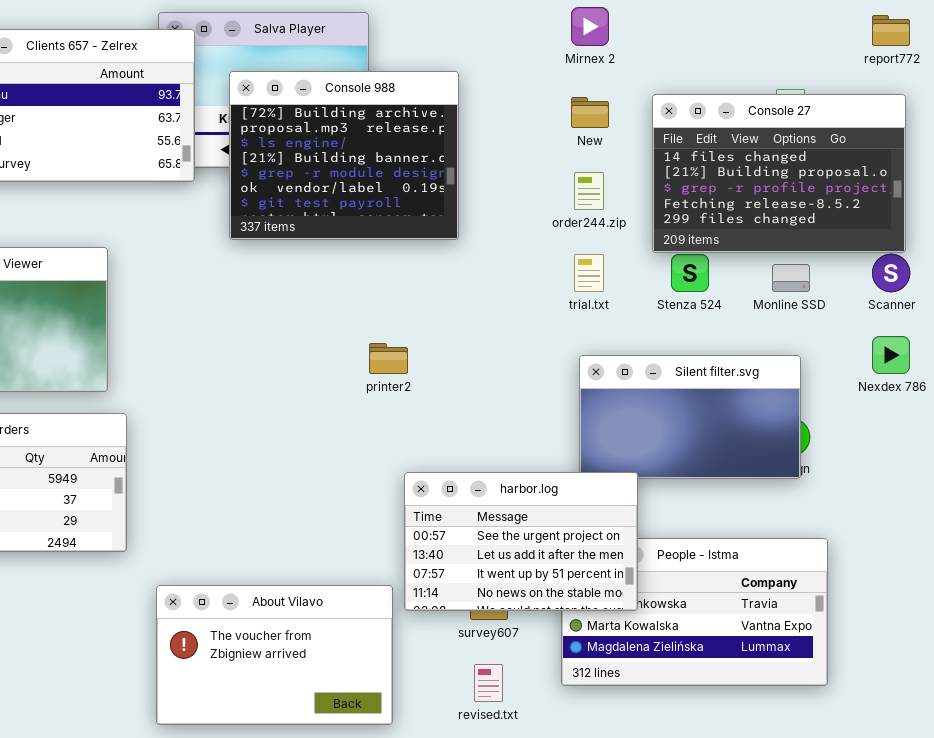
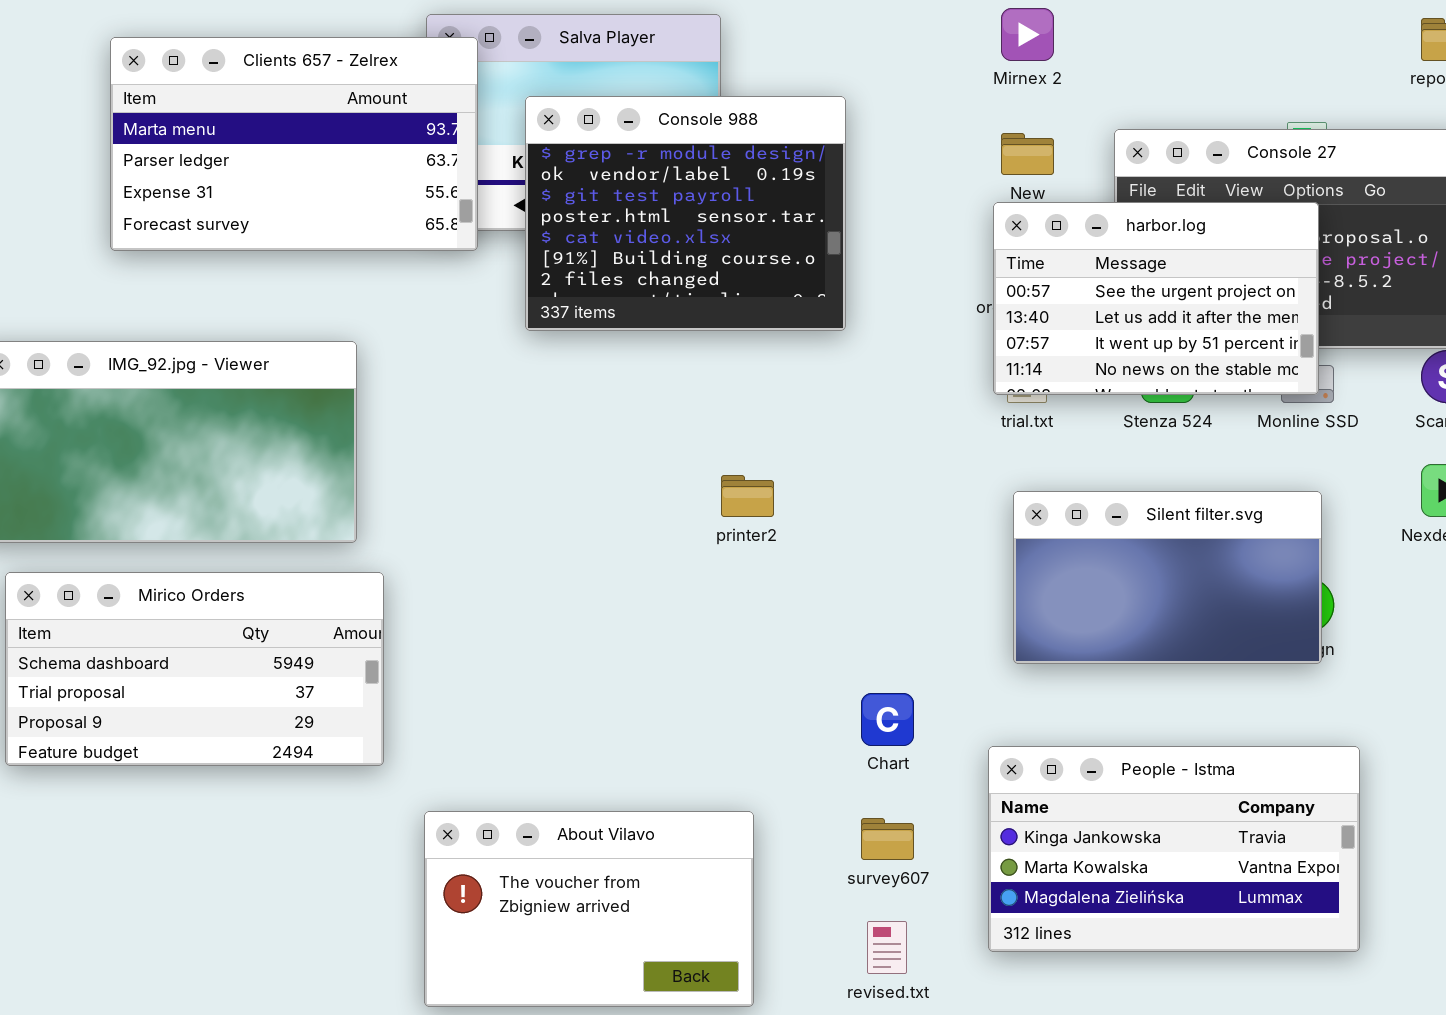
Console 988: [229,71,459,240] -> [525,96,846,331], scrolled down 4 rows
harbor.log: [404,472,638,611] -> [993,202,1319,395], moved

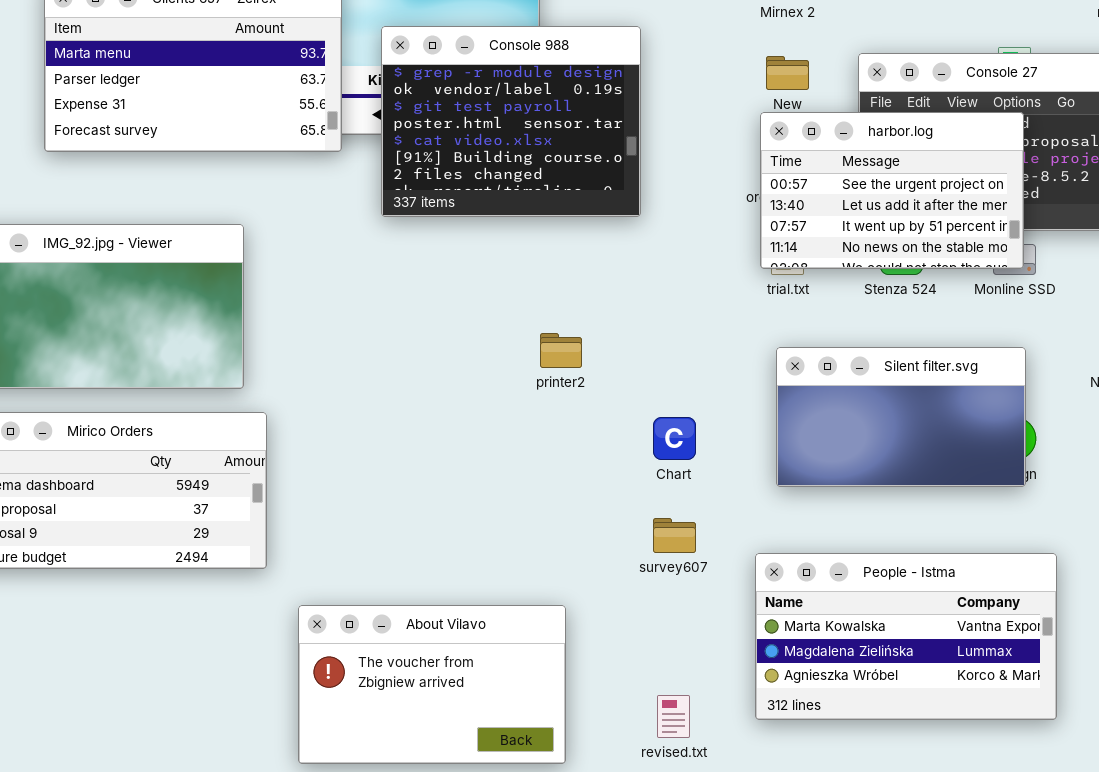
Chart: [861,693,914,746] -> [653,417,696,460], moved
People - Istma: [988,746,1360,952] -> [755,553,1057,720], scrolled down 1 row
survey607: [861,818,914,860] -> [653,518,696,553], moved

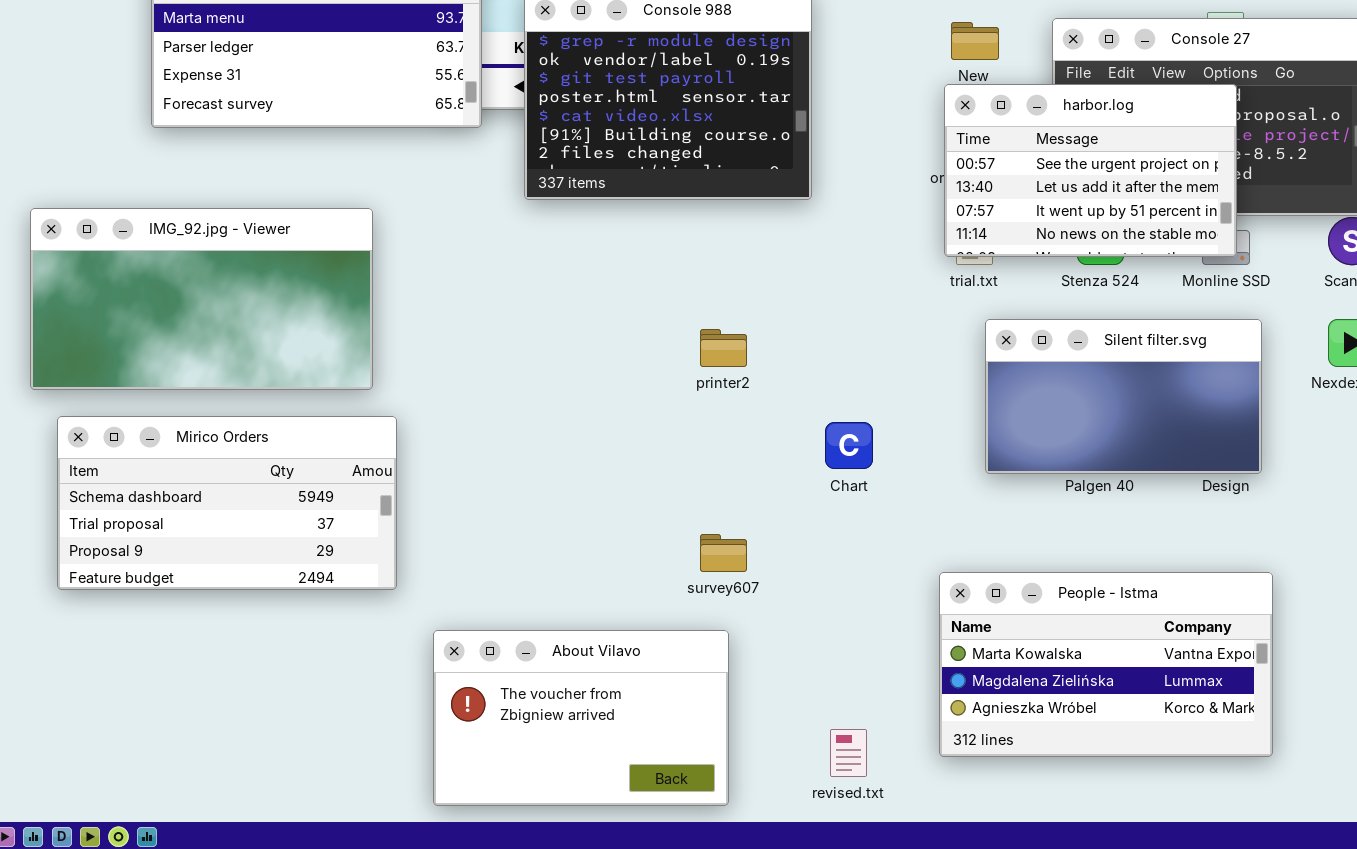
Silent filter.svg: [776,347,1026,487] -> [985,319,1262,474], moved
survey607: [653,518,696,553] -> [700,534,747,572], moved

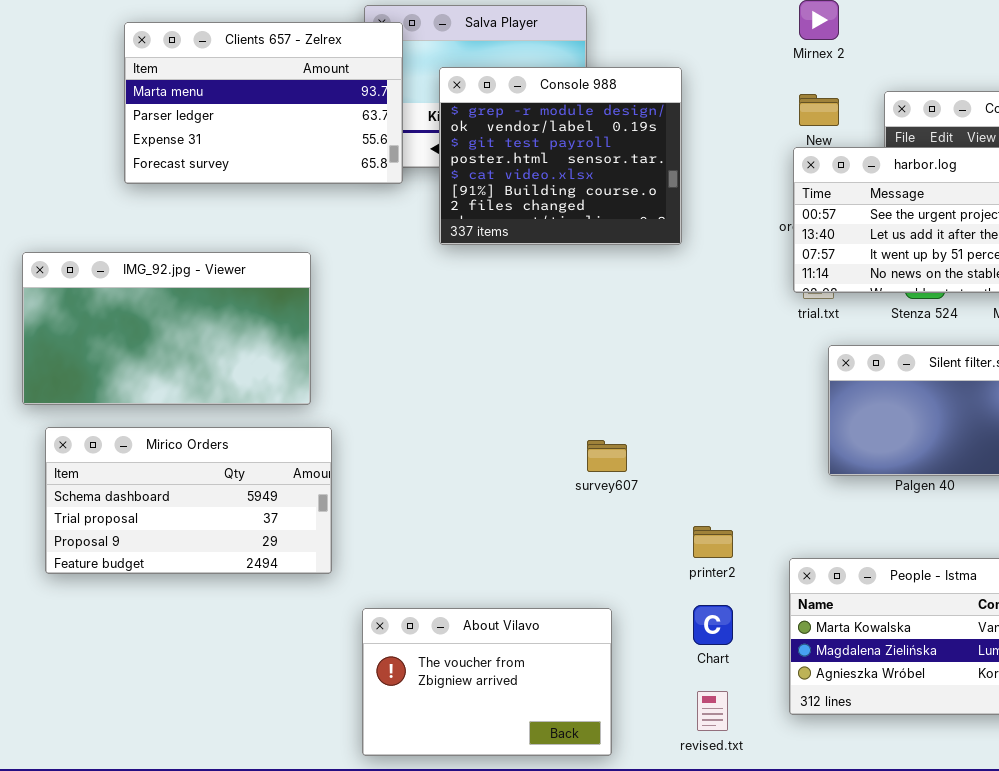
printer2: [700,329,747,367] -> [693,526,733,558], moved
Chart: [825,422,873,469] -> [693,605,733,645], moved
survey607: [700,534,747,572] -> [587,440,627,472], moved

